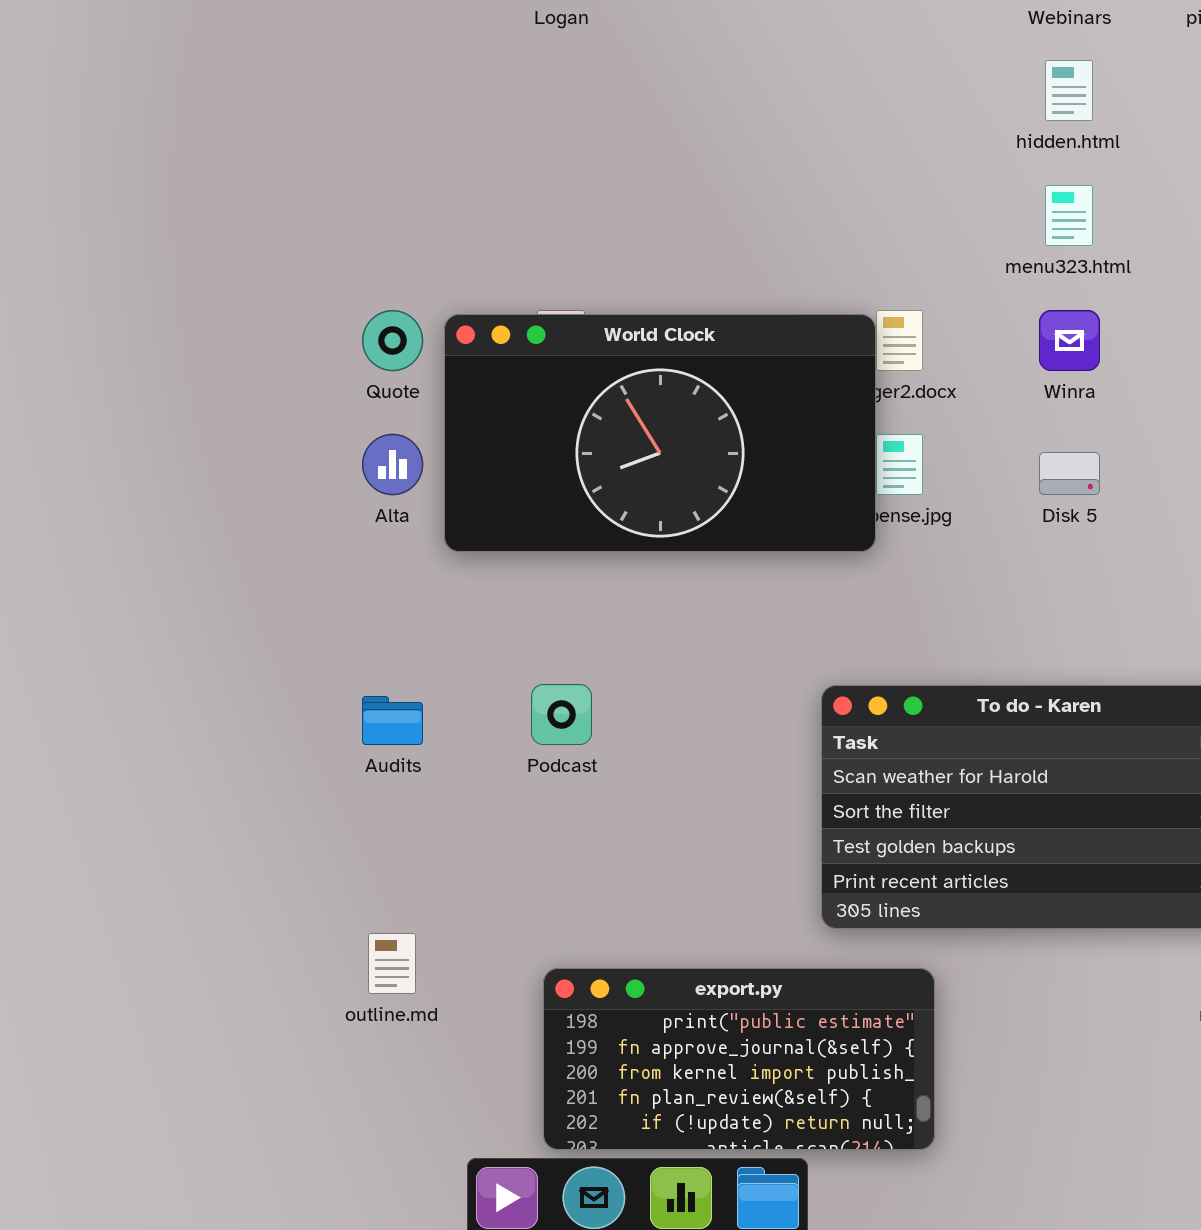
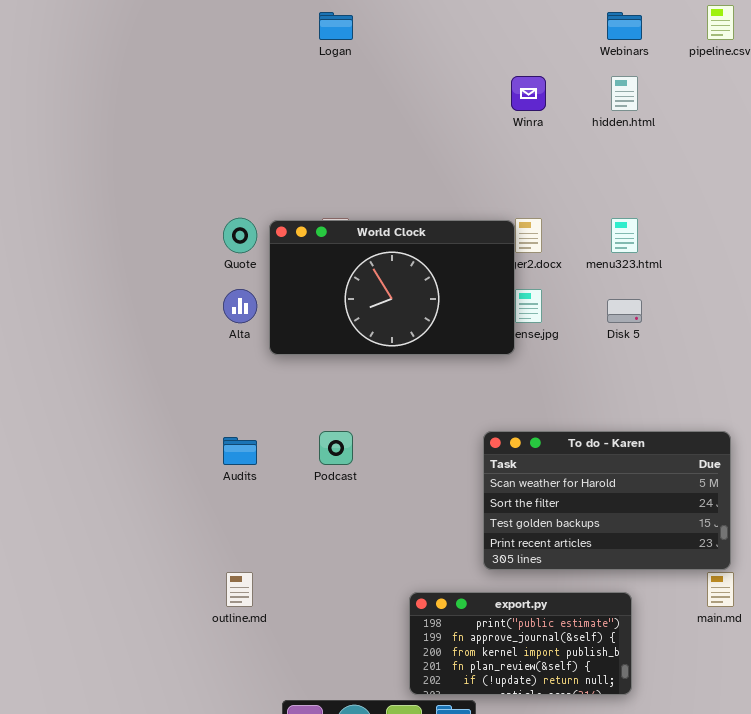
menu323.html: [1045,185,1093,246] -> [611,218,638,253], moved
Winra: [1039,310,1100,371] -> [511,76,546,111], moved
export.py: [543,968,935,1150] -> [409,592,632,695], moved

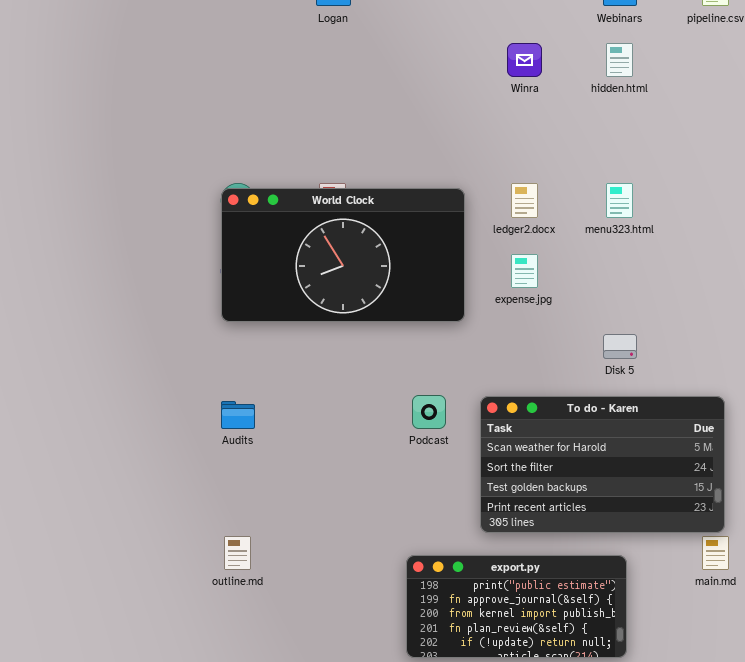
World Clock: [269,220,515,355] -> [221,188,465,322], moved
Disk 5: [607,299,642,323] -> [603,334,637,359], moved
Podcast: [319,431,353,465] -> [412,395,446,429], moved

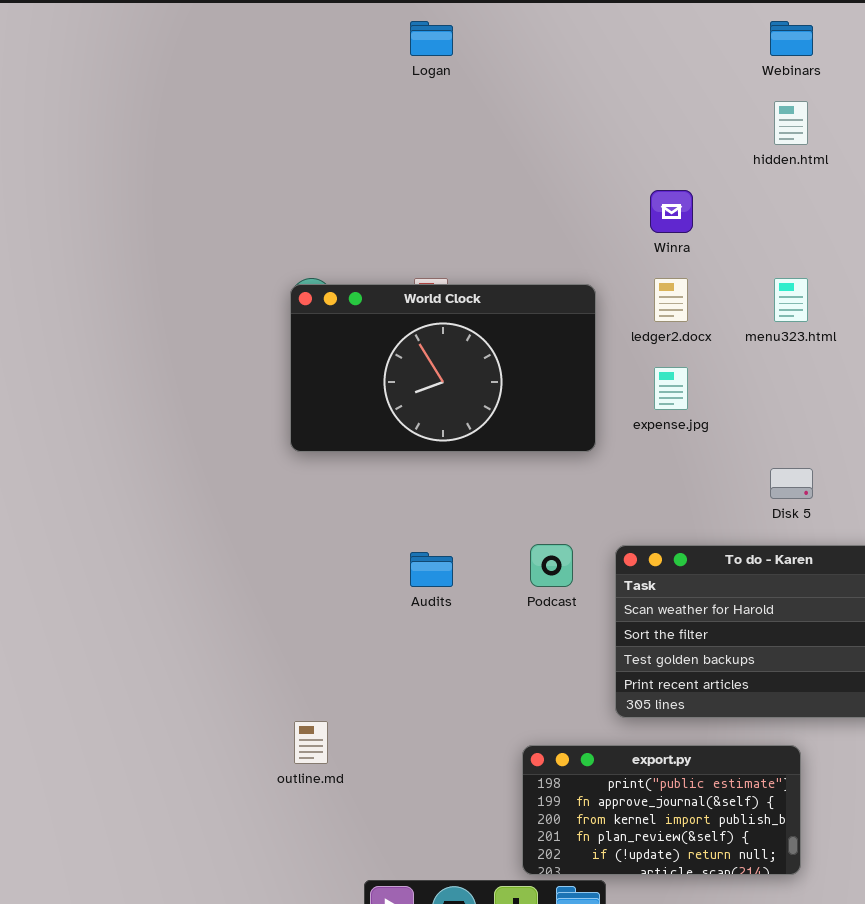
Winra: [507,43,542,77] -> [650,190,693,233], moved
Audits: [221,401,255,429] -> [410,552,453,587], moved

